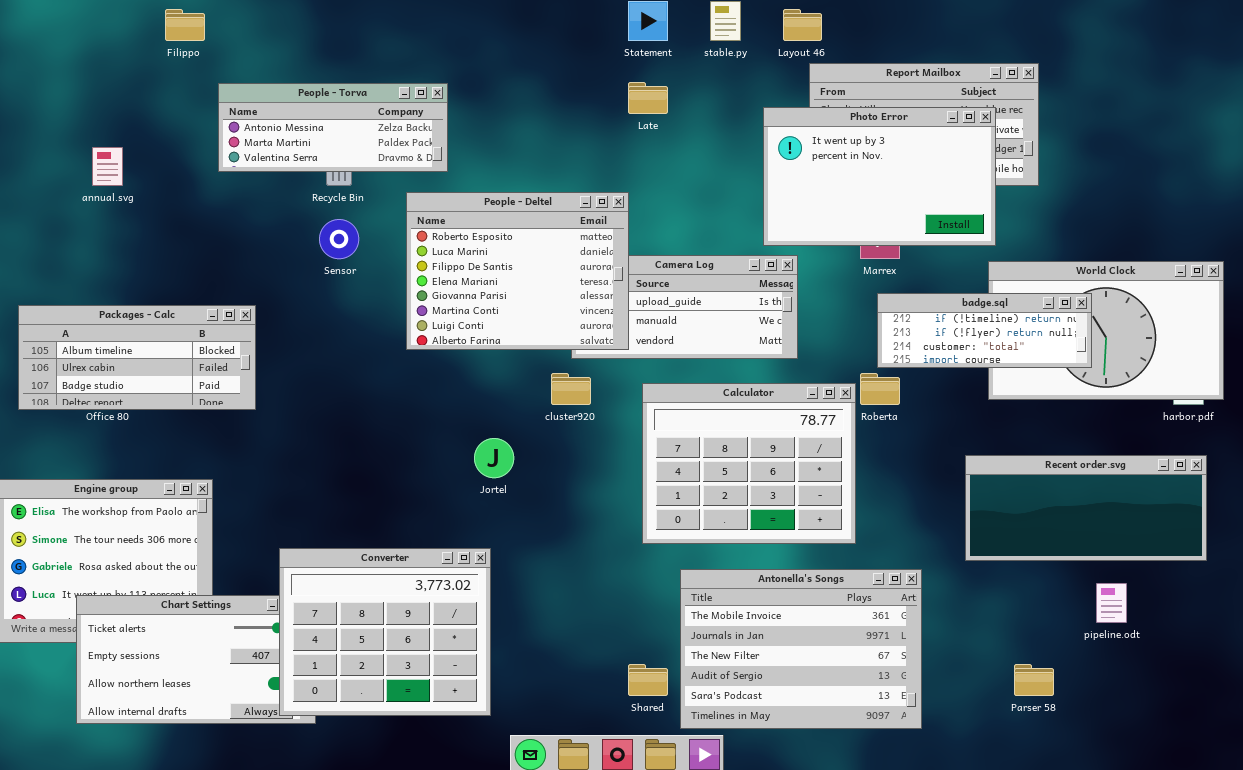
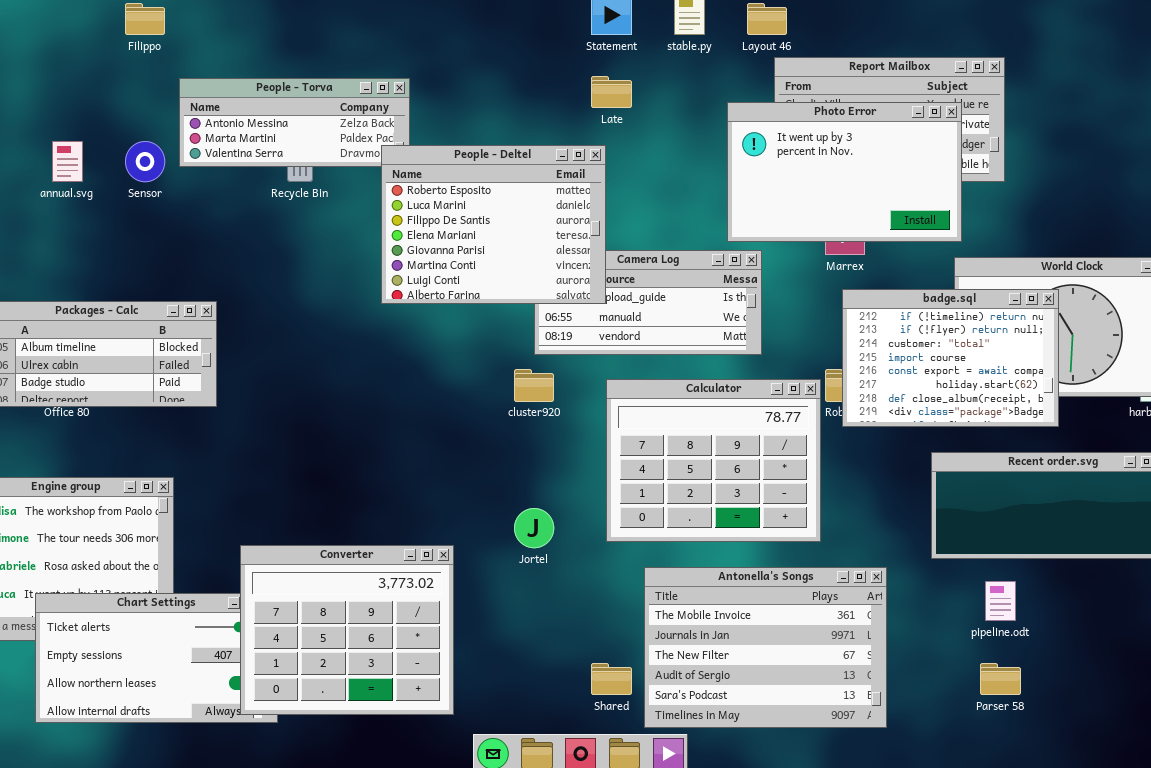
People - Deltel: [406,192,629,350] -> [381,145,606,304], moved
Sensor: [319,219,359,259] -> [125,141,165,182], moved
badge.sql: [877,293,1092,368] -> [842,289,1059,427], resized
Jortel: [474,438,514,478] -> [514,508,554,548], moved
pipeline.odt: [1096,583,1127,623] -> [985,581,1016,621], moved

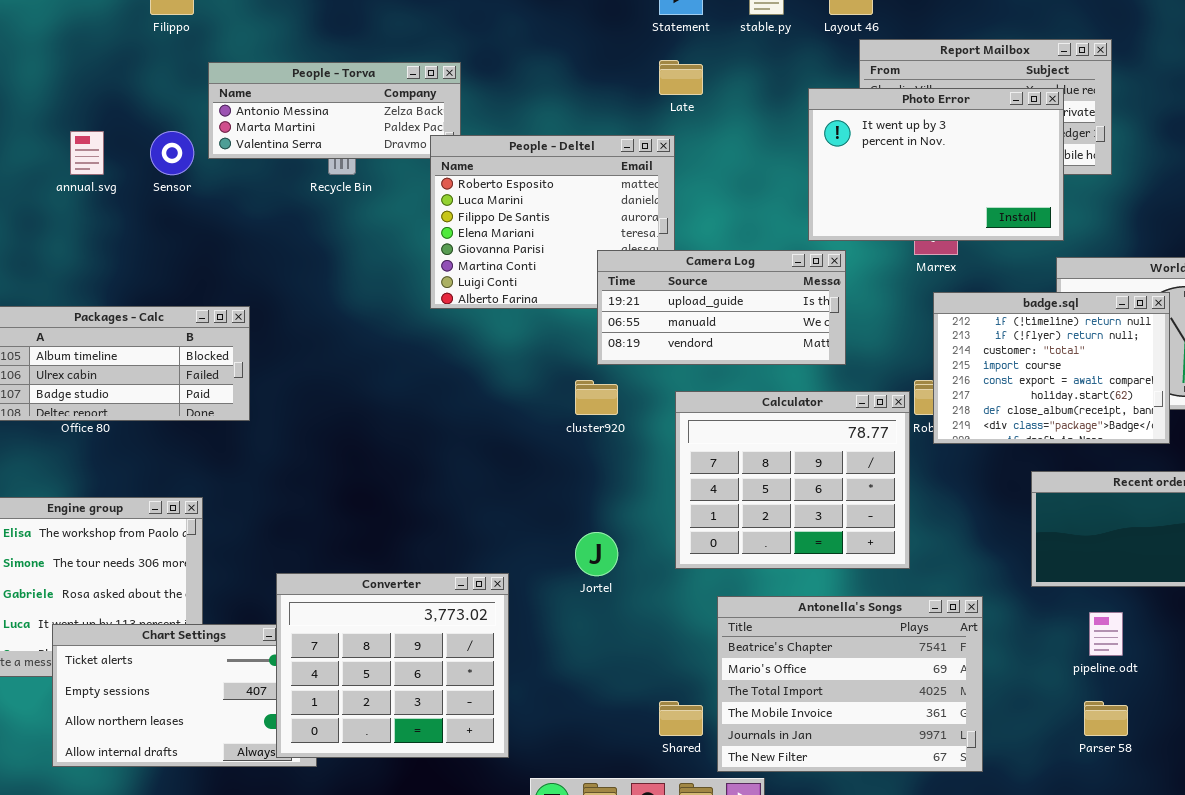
Camera Log: [534,250,762,355] -> [597,250,846,365], raised
Antonella's Songs: [644,567,887,728] -> [717,596,983,772], scrolled up 3 rows

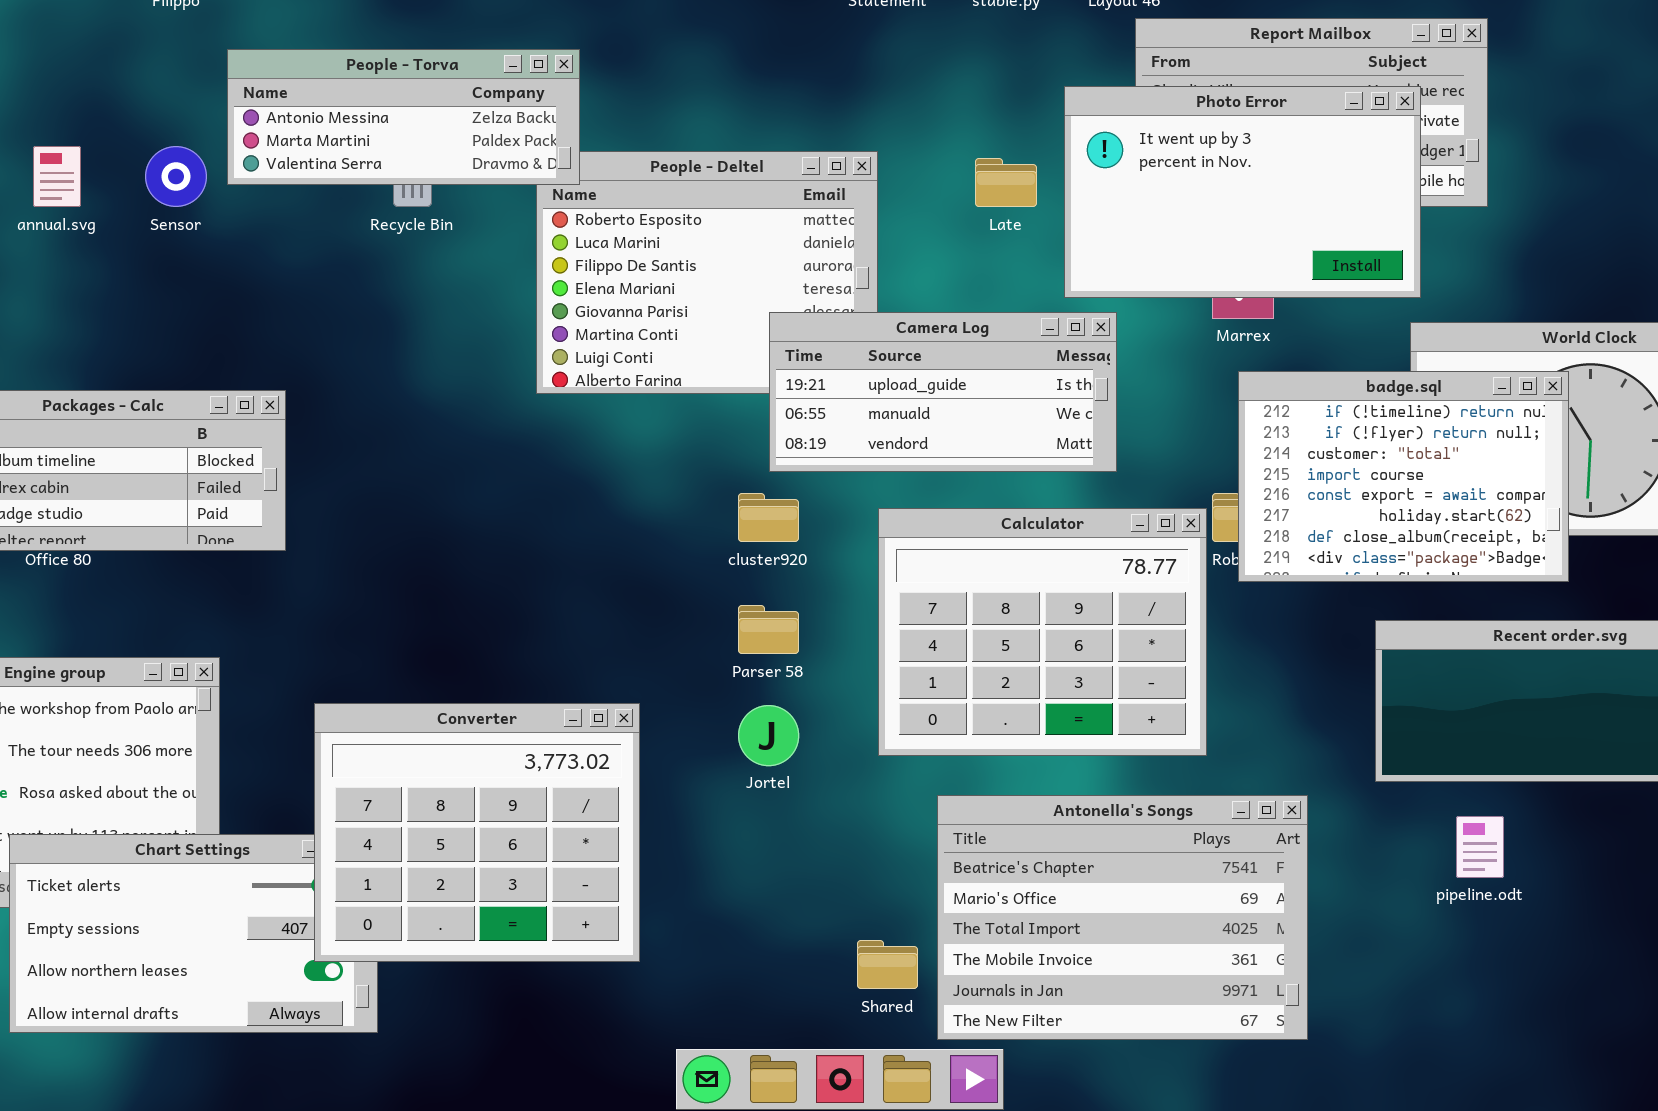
Late: [659,60,703,95] -> [975,158,1037,207], moved
People - Torva: [208,62,461,159] -> [227,49,580,185], raised
Converter: [276,573,509,758] -> [314,703,640,962], moved
Parser 58: [1084,701,1128,736] -> [738,605,799,654], moved

